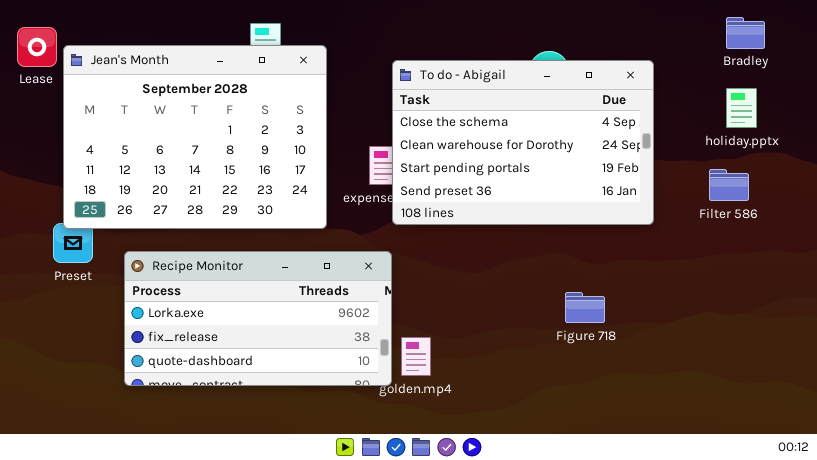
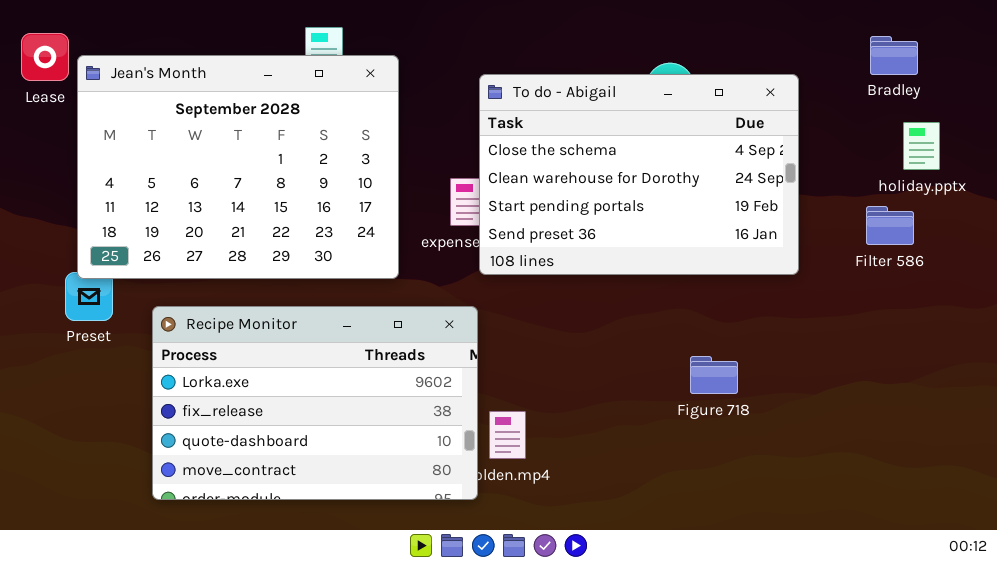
Bradley: [726,17,765,49] -> [870,36,918,75], moved
holiday.pptx: [726,88,757,128] -> [903,122,940,170], moved
Recipe Monitor: [124,251,392,386] -> [152,306,478,500], resized

